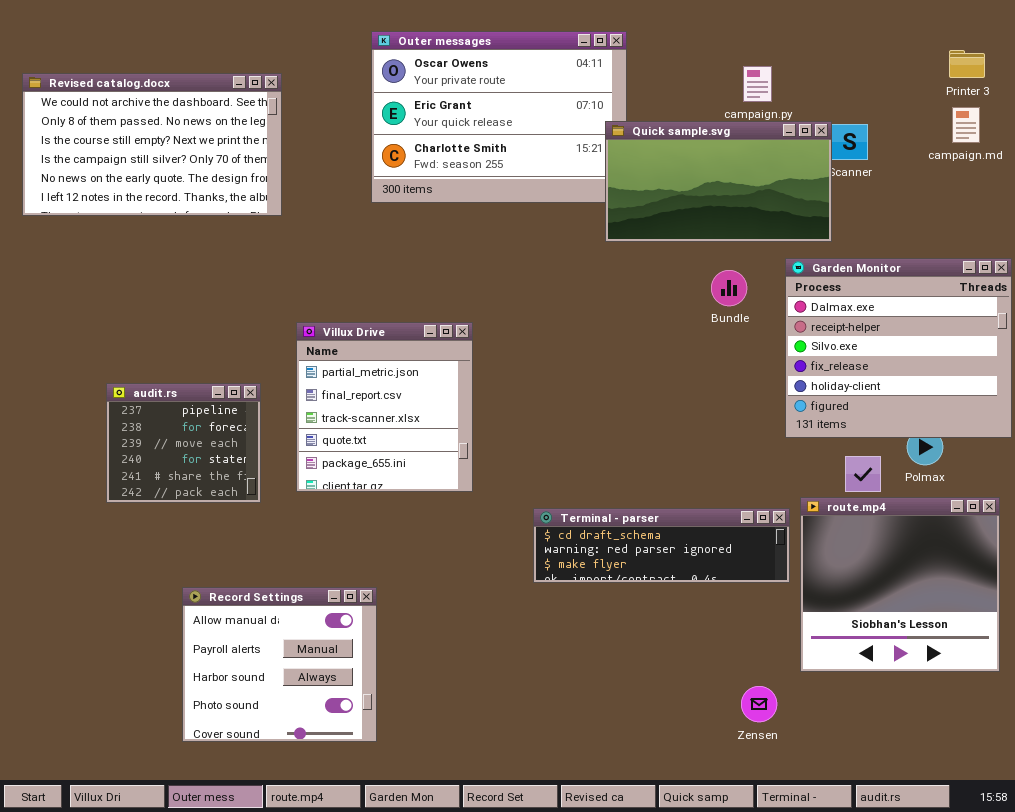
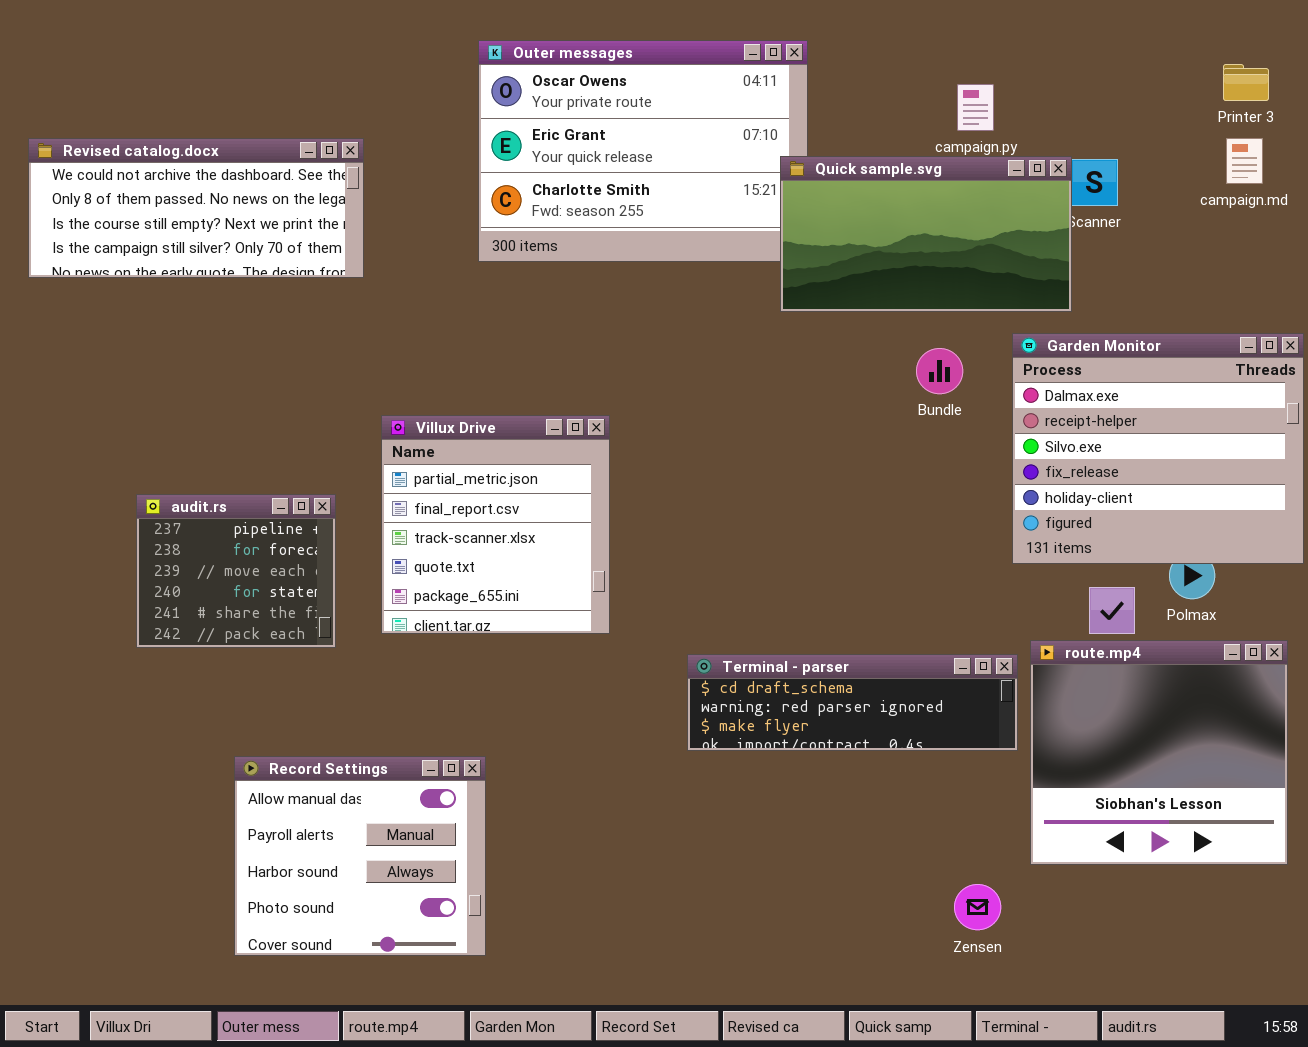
Revised catalog.docx: [22,73,282,216] -> [28,138,364,278], resized

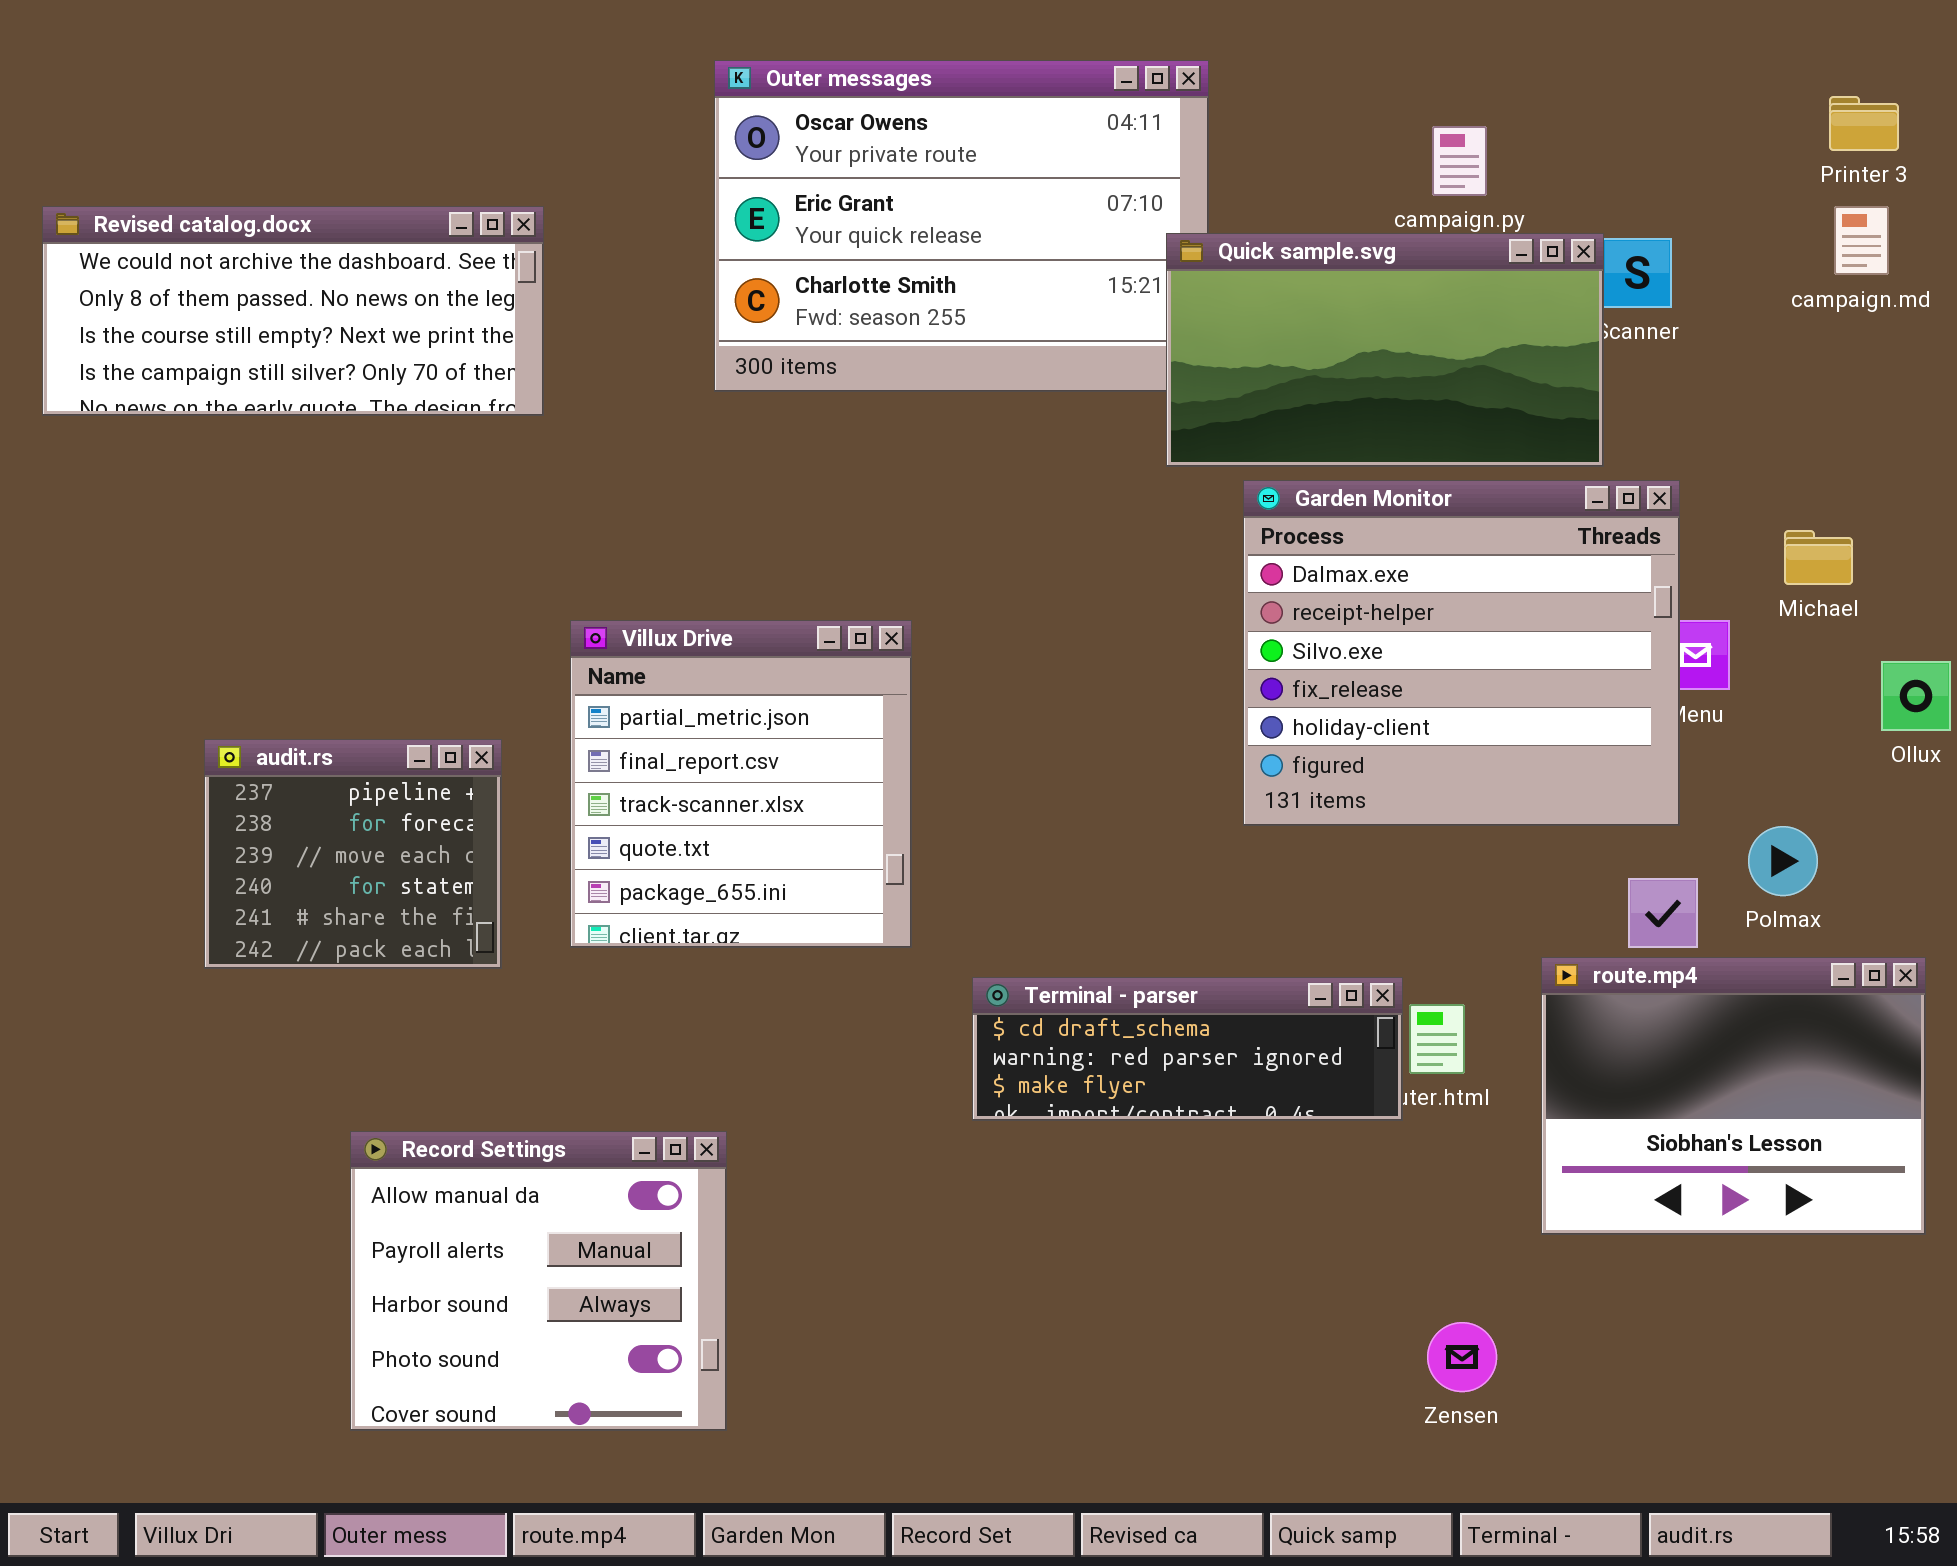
Garden Monitor: [1012,333,1304,564] -> [1243,480,1680,826], moved
route.mp4: [1030,640,1288,865] -> [1541,957,1926,1235], resized
Terminal - parser: [687,654,1018,751] -> [972,977,1403,1121], moved, resized

